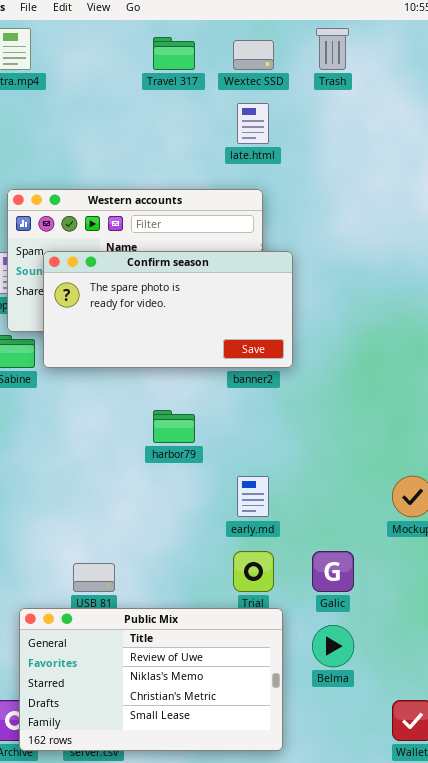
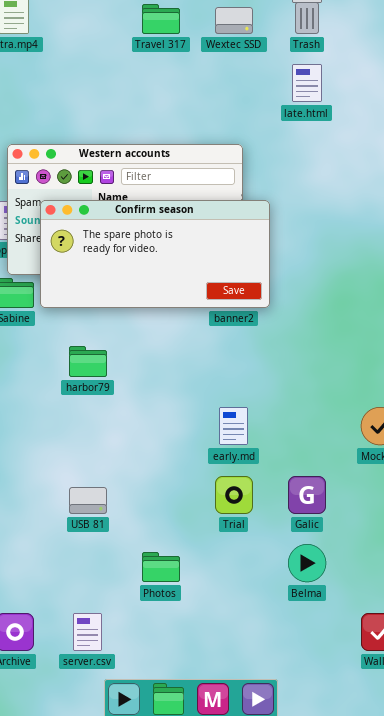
late.html: [237,103,269,144] -> [292,64,322,102], moved
harbor79: [153,410,195,443] -> [69,346,107,377], moved
Public Mix: [19,608,283,751] -> none, closed

